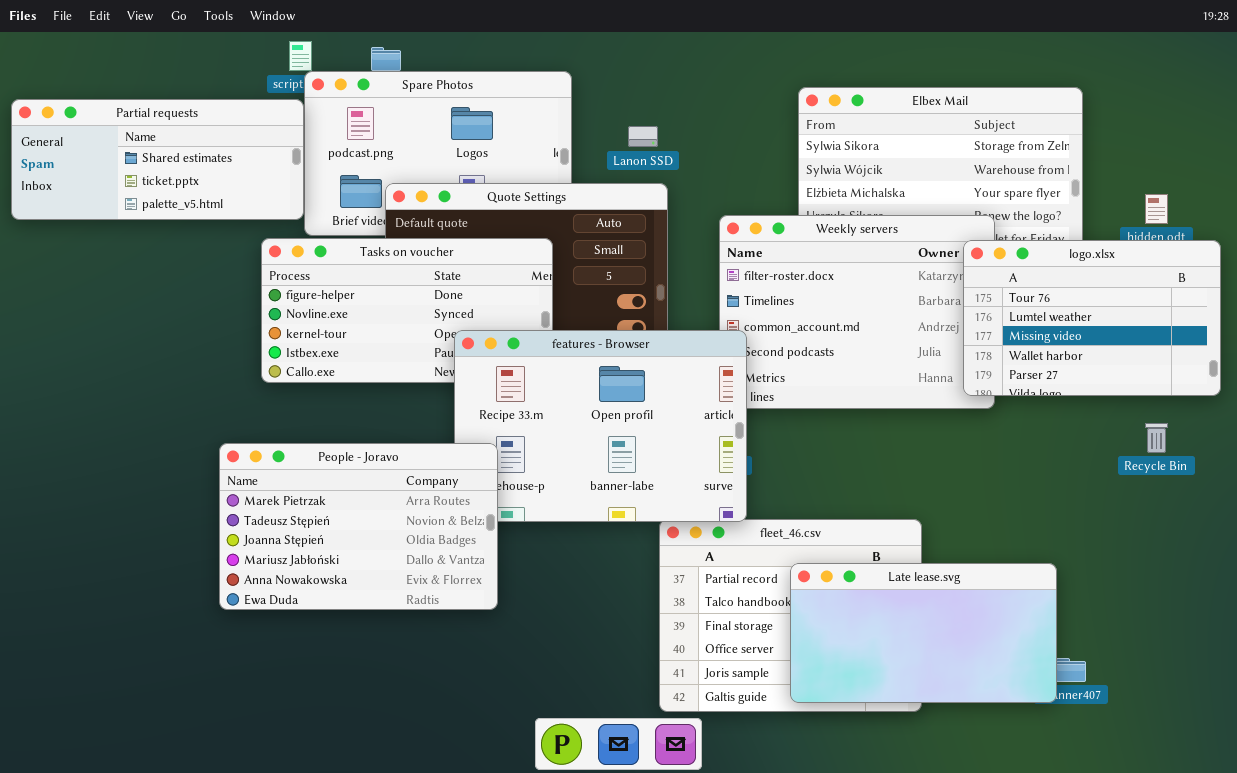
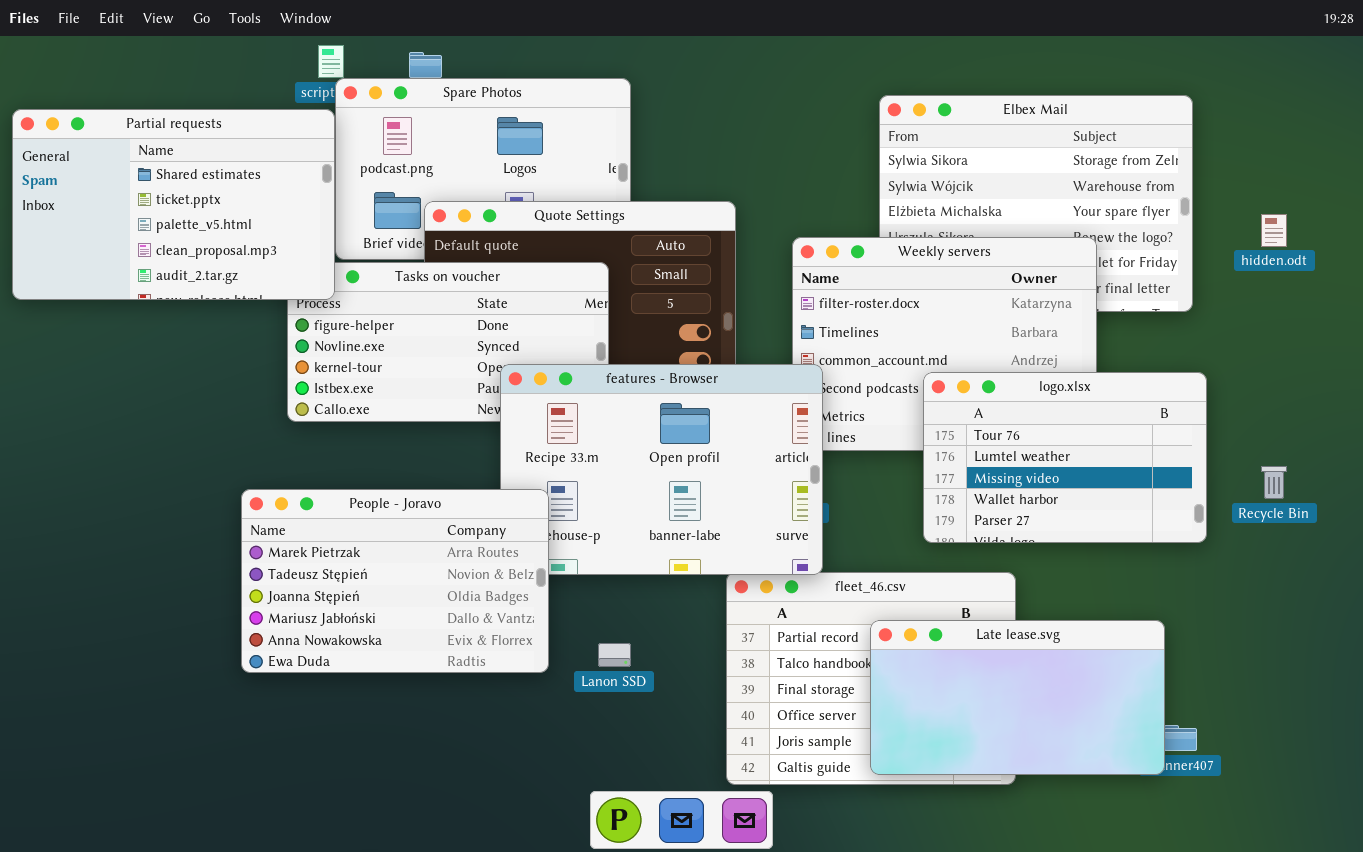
Partial requests: [11,99,304,220] -> [12,109,335,300], resized
Lanon SSD: [628,126,658,147] -> [598,643,631,667], moved
logo.xlsx: [963,240,1221,396] -> [923,372,1207,543], moved

